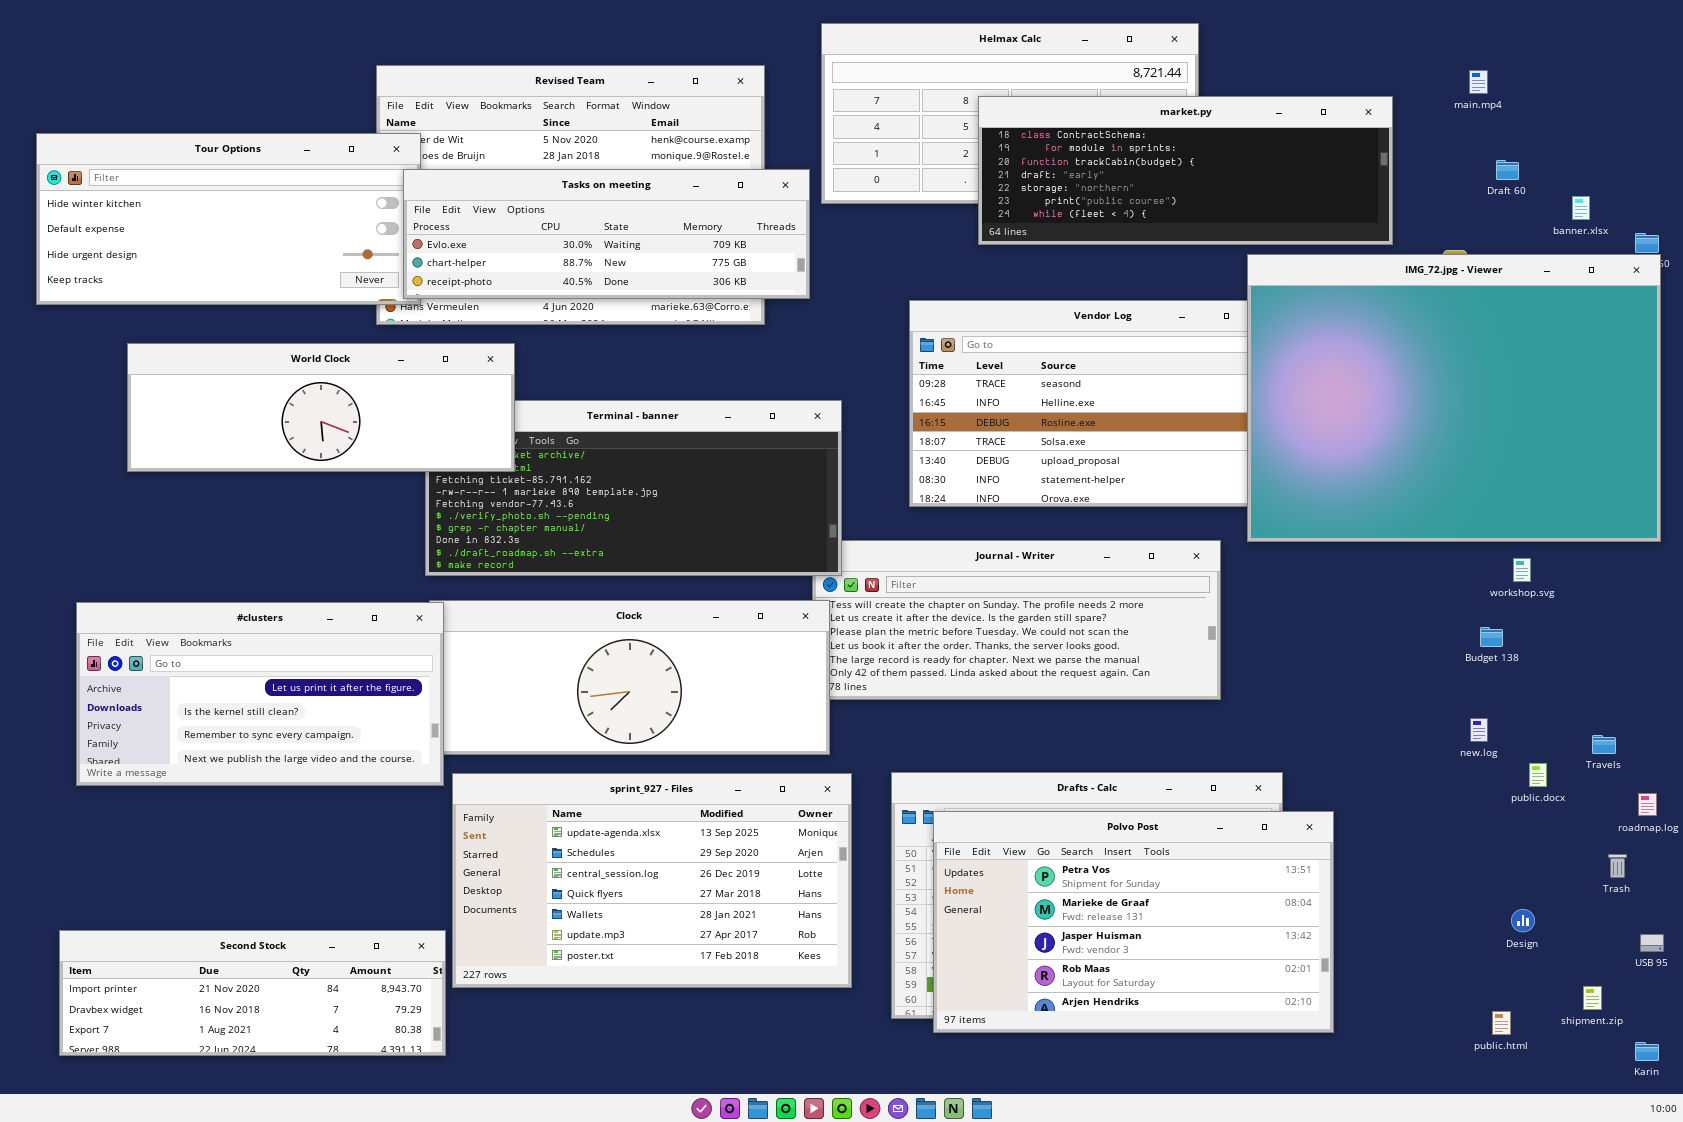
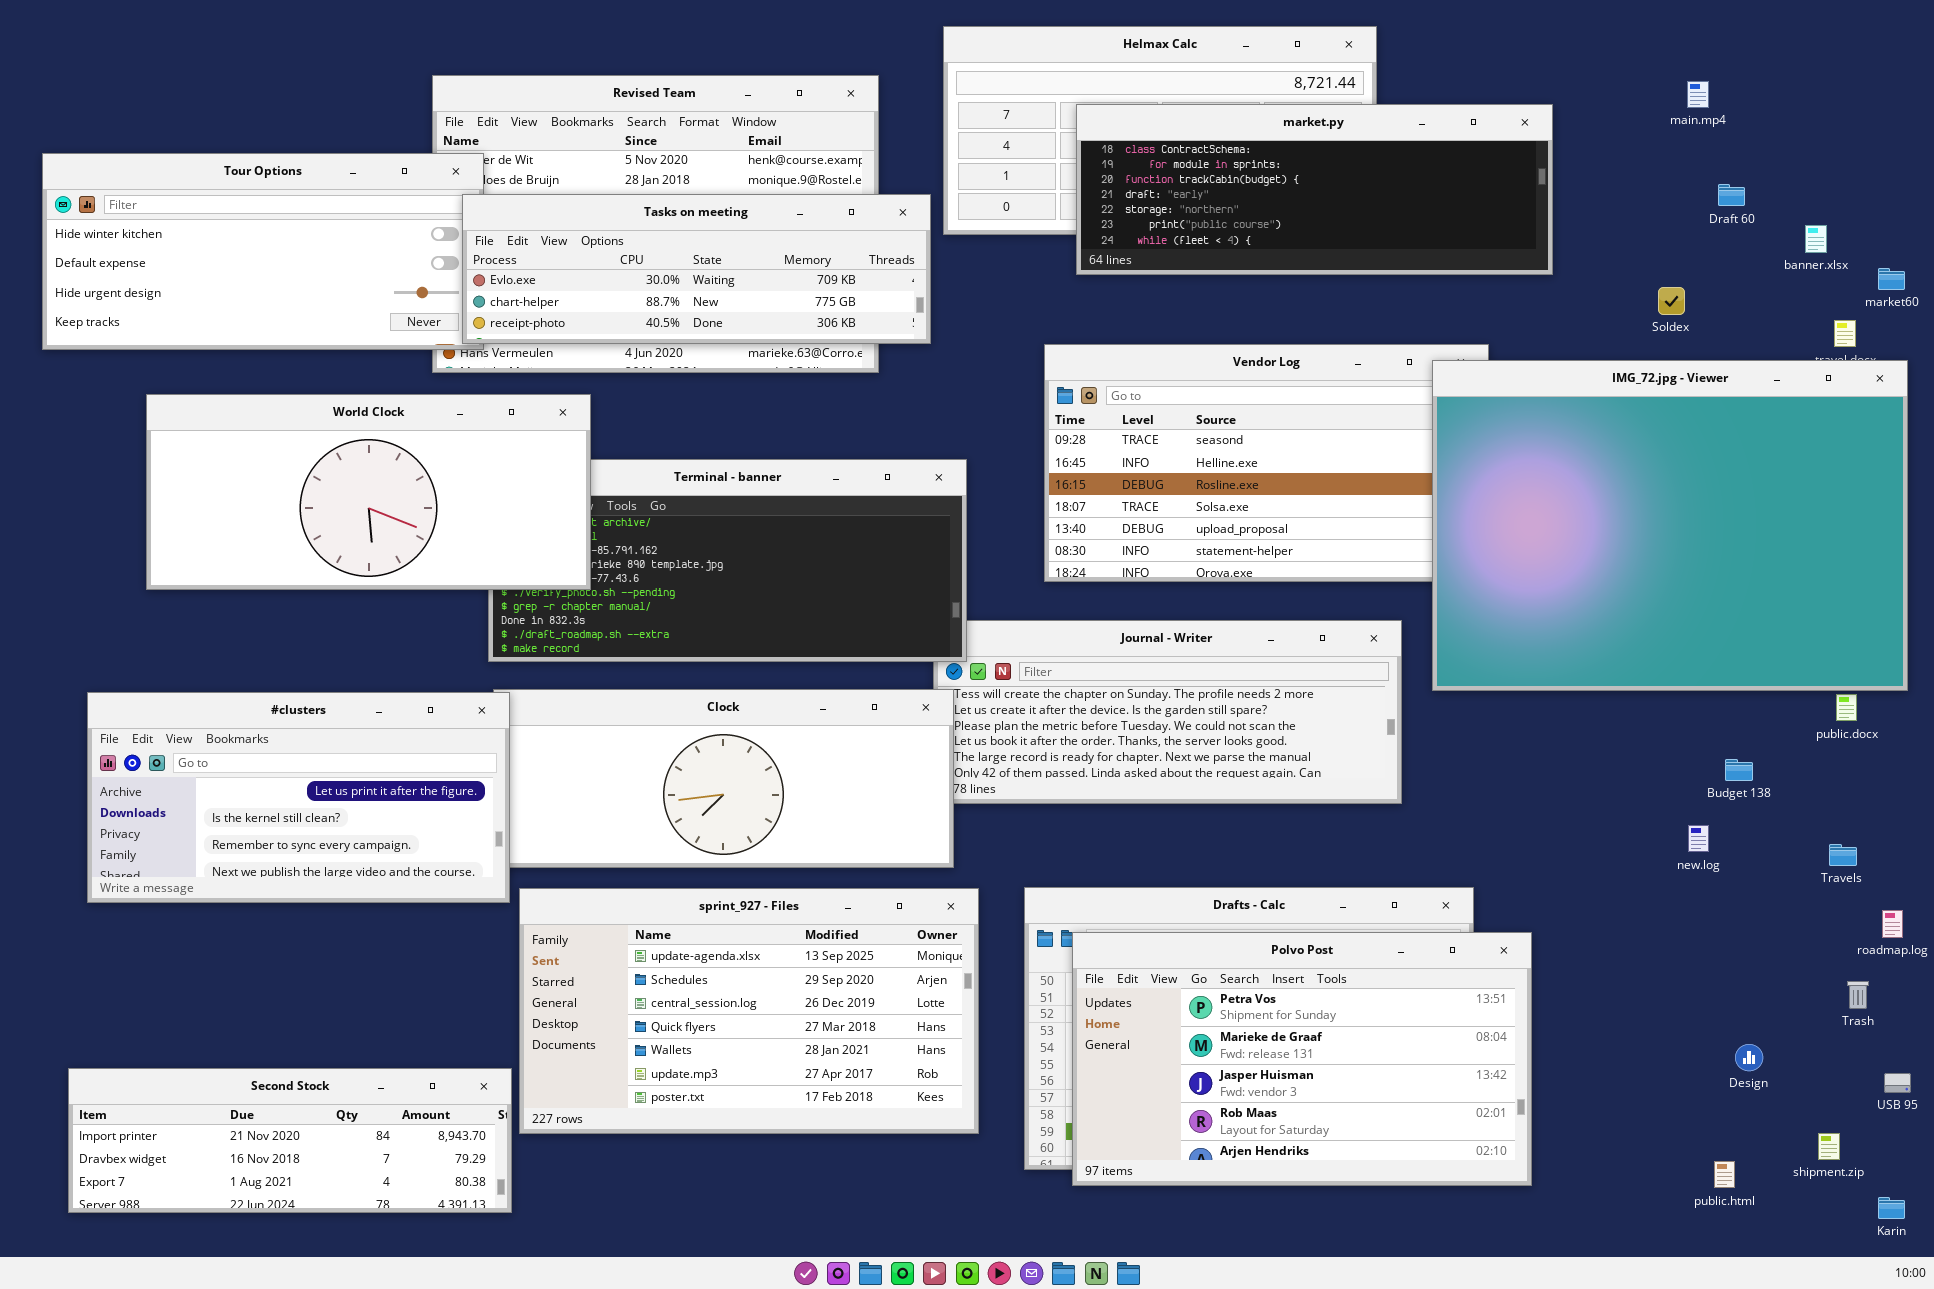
market.py: [978,96,1393,245] -> [1076,104,1553,275], moved
IMG_72.jpg - Viewer: [1247,254,1661,542] -> [1432,360,1908,691], moved
World Clock: [127,343,515,472] -> [146,394,591,590], resized
Budget 138: [1480,627,1503,647] -> [1725,759,1753,781], moved
public.docx: [1529,763,1547,787] -> [1836,694,1857,721], moved

